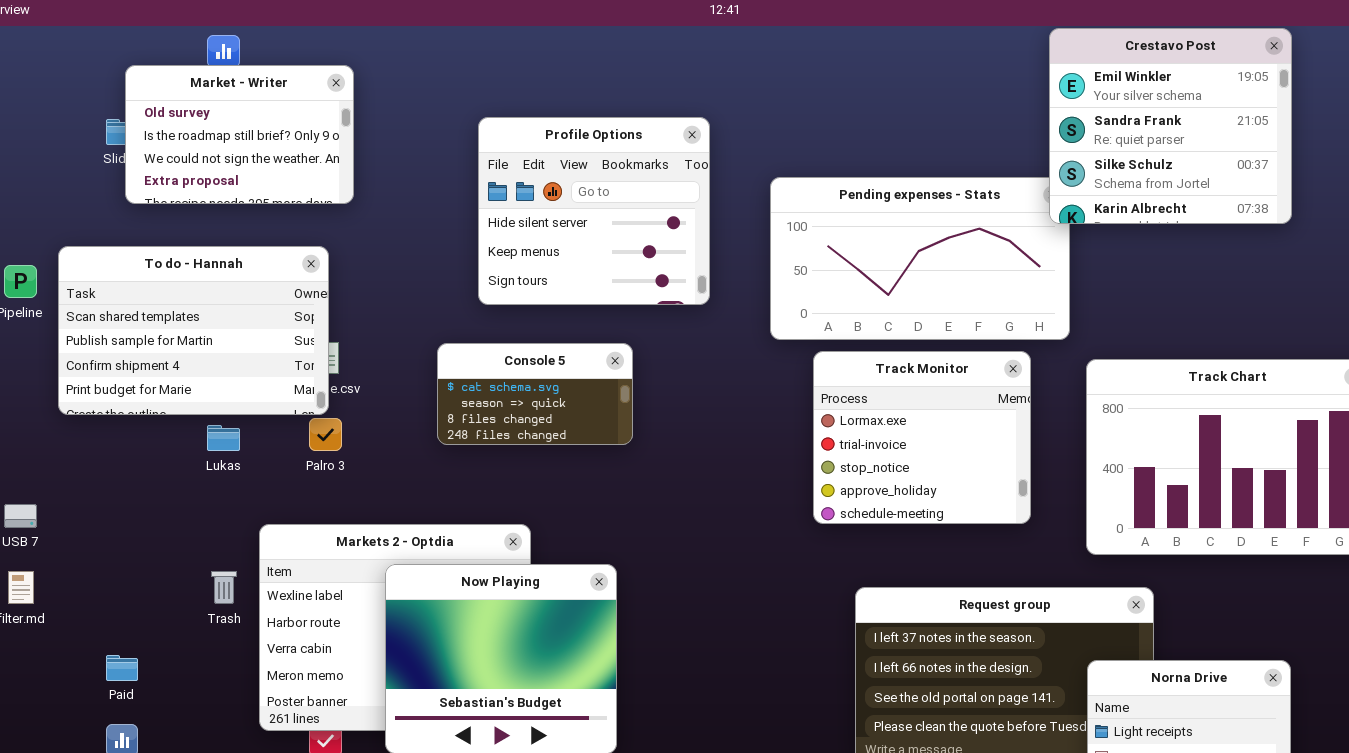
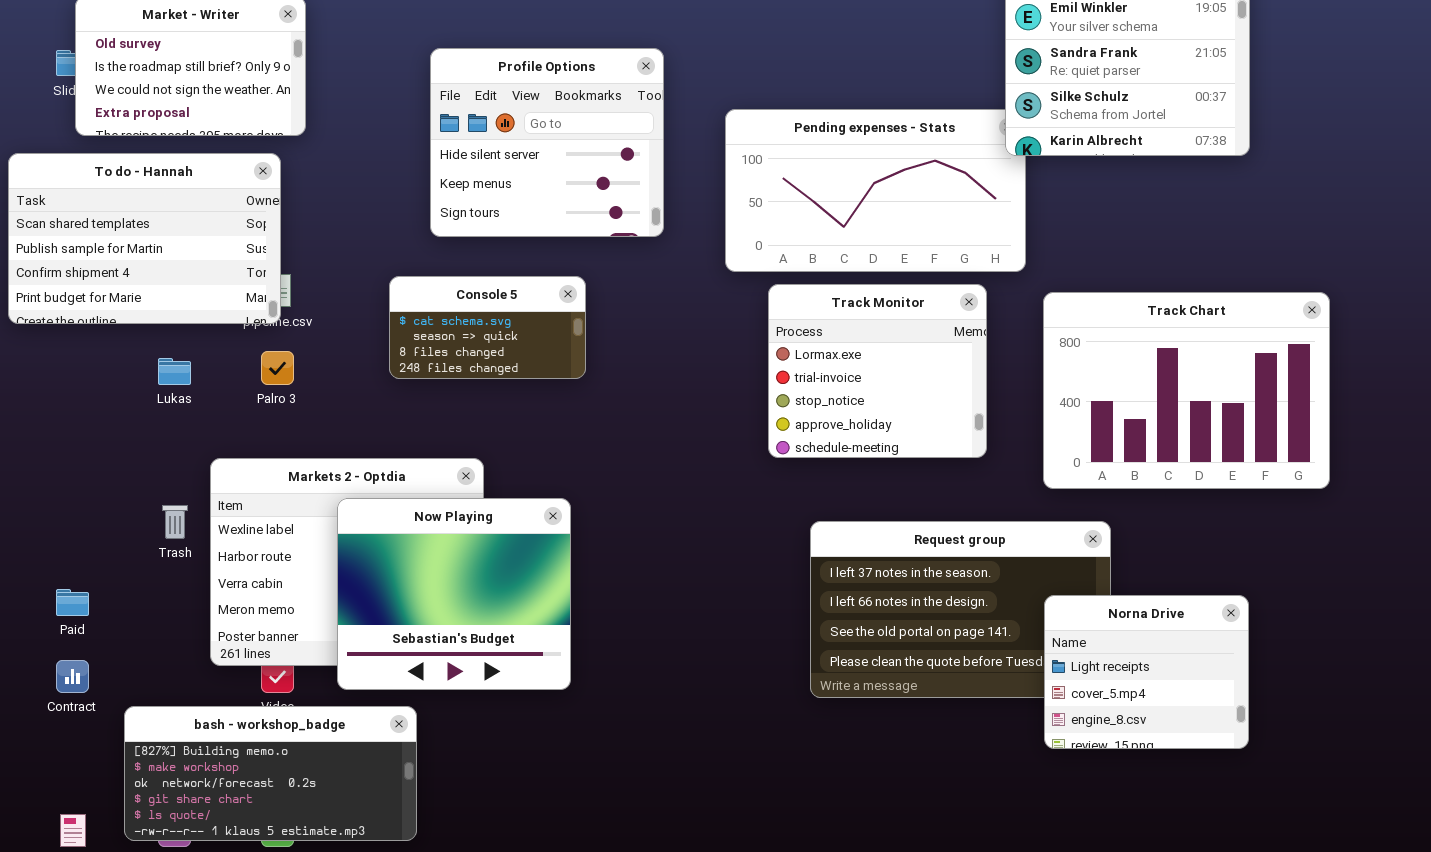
To do - Hannah: [58,246,329,415] -> [8,153,281,324], moved

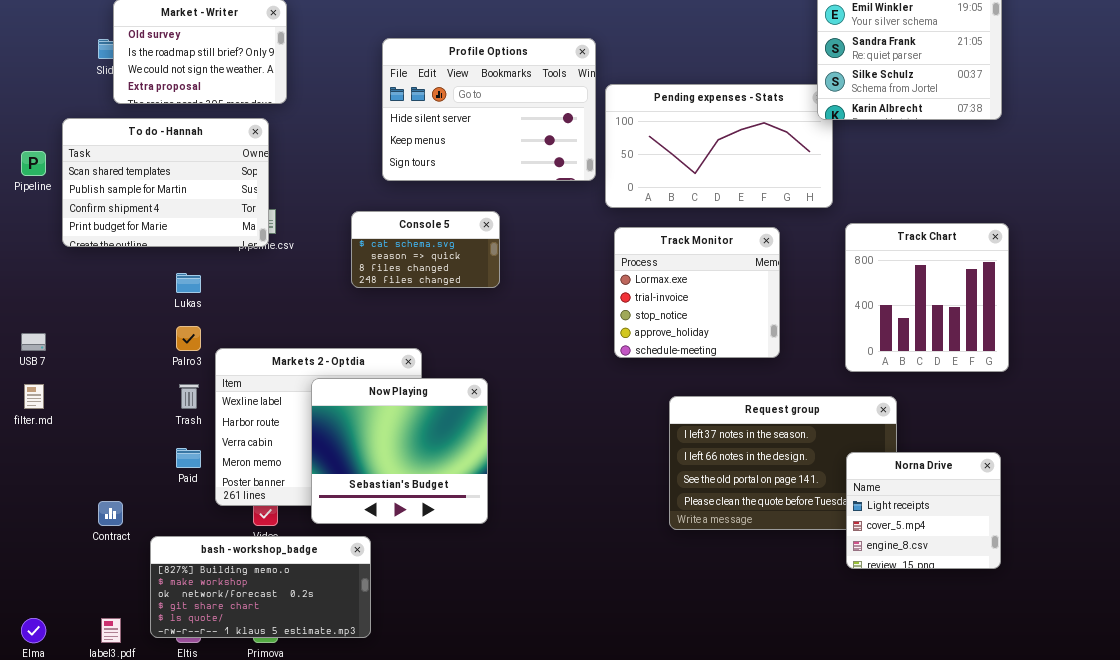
Profile Options: [430,48,664,237] -> [382,38,596,181], resized
Track Monitor: [768,284,987,458] -> [614,227,780,358], moved
Track Chart: [1043,292,1330,489] -> [845,223,1009,372], resized
Palro 3: [261,351,294,385] -> [176,326,201,351], moved
Paid: [56,589,89,616] -> [176,448,201,468], moved

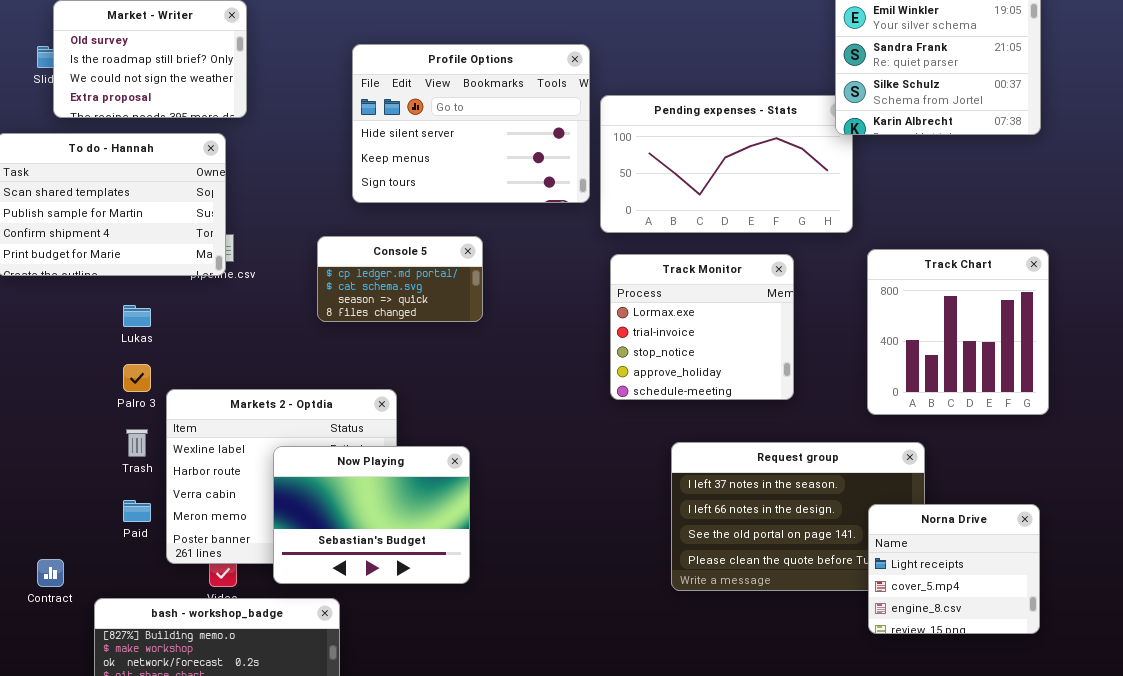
Console 5: [351,211,500,288] -> [317,236,483,322], scrolled up 1 row
Now Playing: [311,378,488,524] -> [273,446,470,584], resized

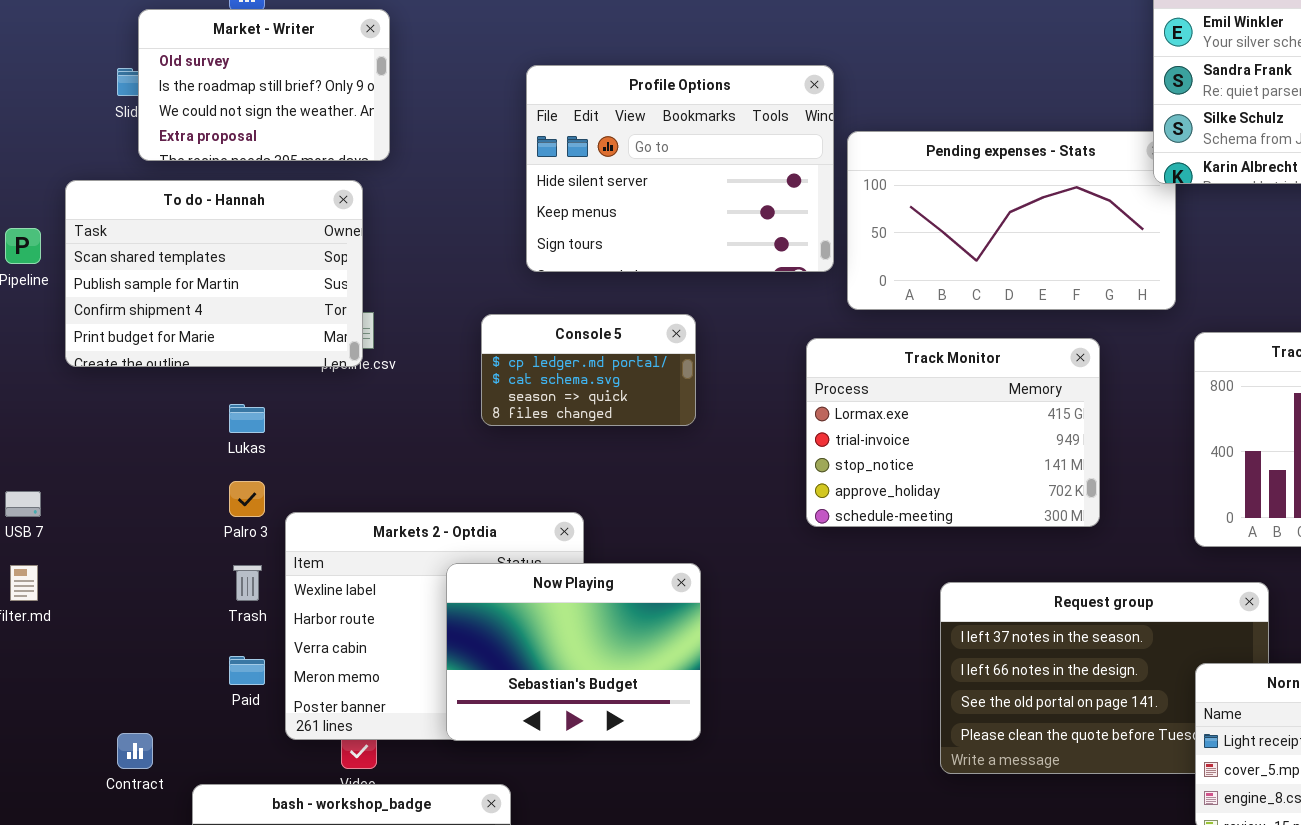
Track Monitor: [610,254,794,400] -> [806,338,1100,527], resized
Now Playing: [273,446,470,584] -> [446,563,701,741], moved

